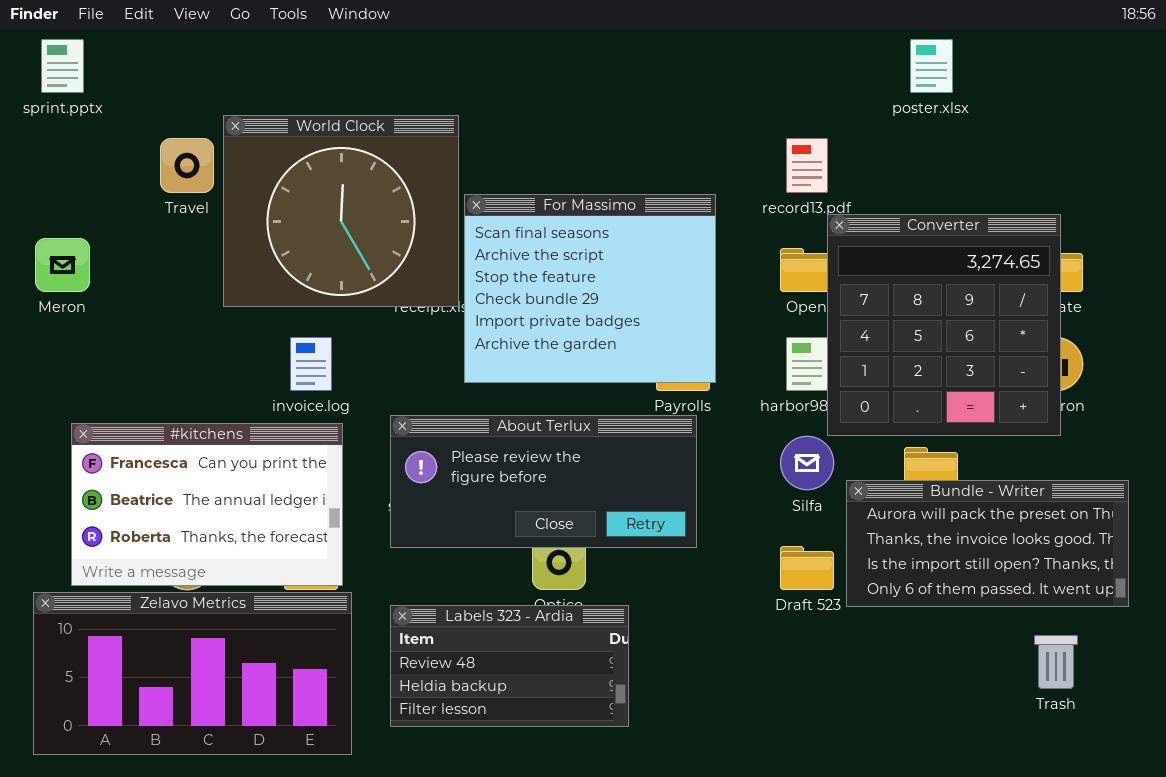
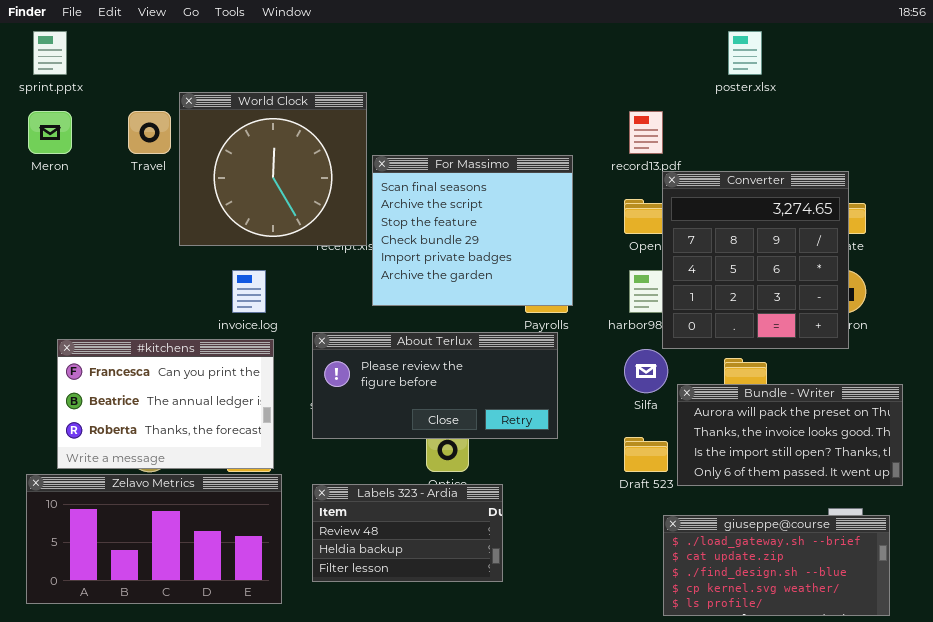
Meron: [35,238,90,292] -> [28,111,72,154], moved
giuseppe@course: none -> [663,515,890,616], opened

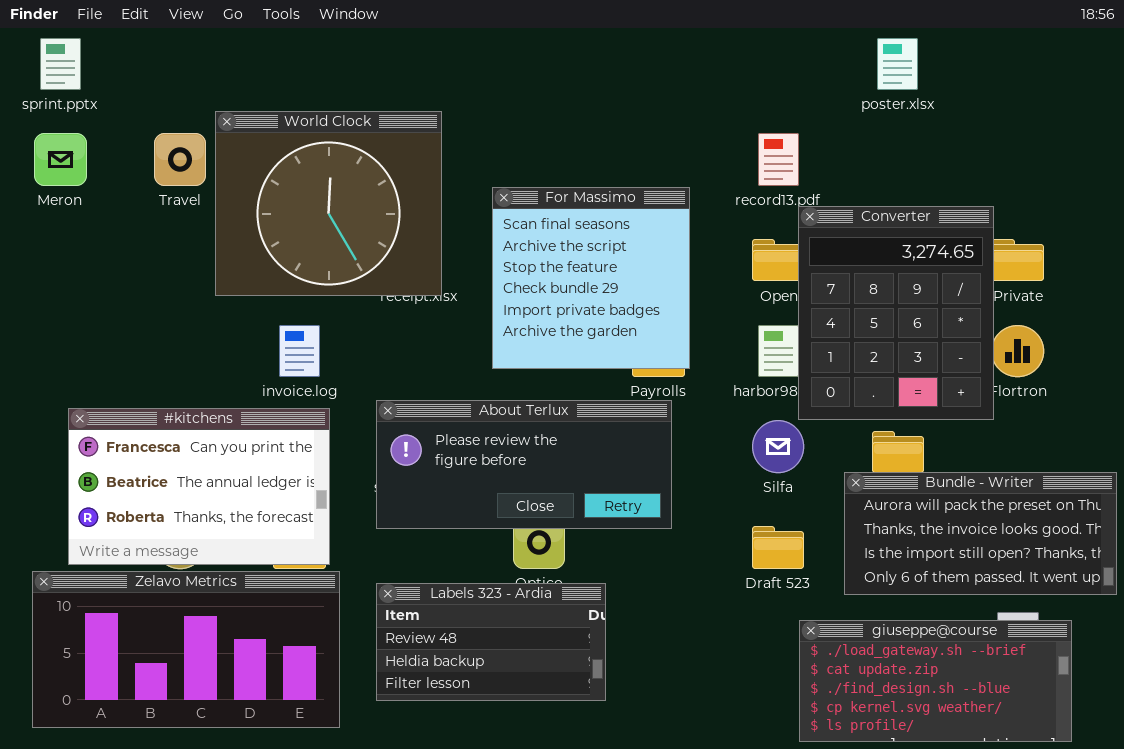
For Massimo: [372,155,573,306] -> [492,187,690,369], resized
Converter: [662,171,849,349] -> [798,206,994,420], resized
Bundle - Writer: [677,384,903,486] -> [844,472,1117,595], moved

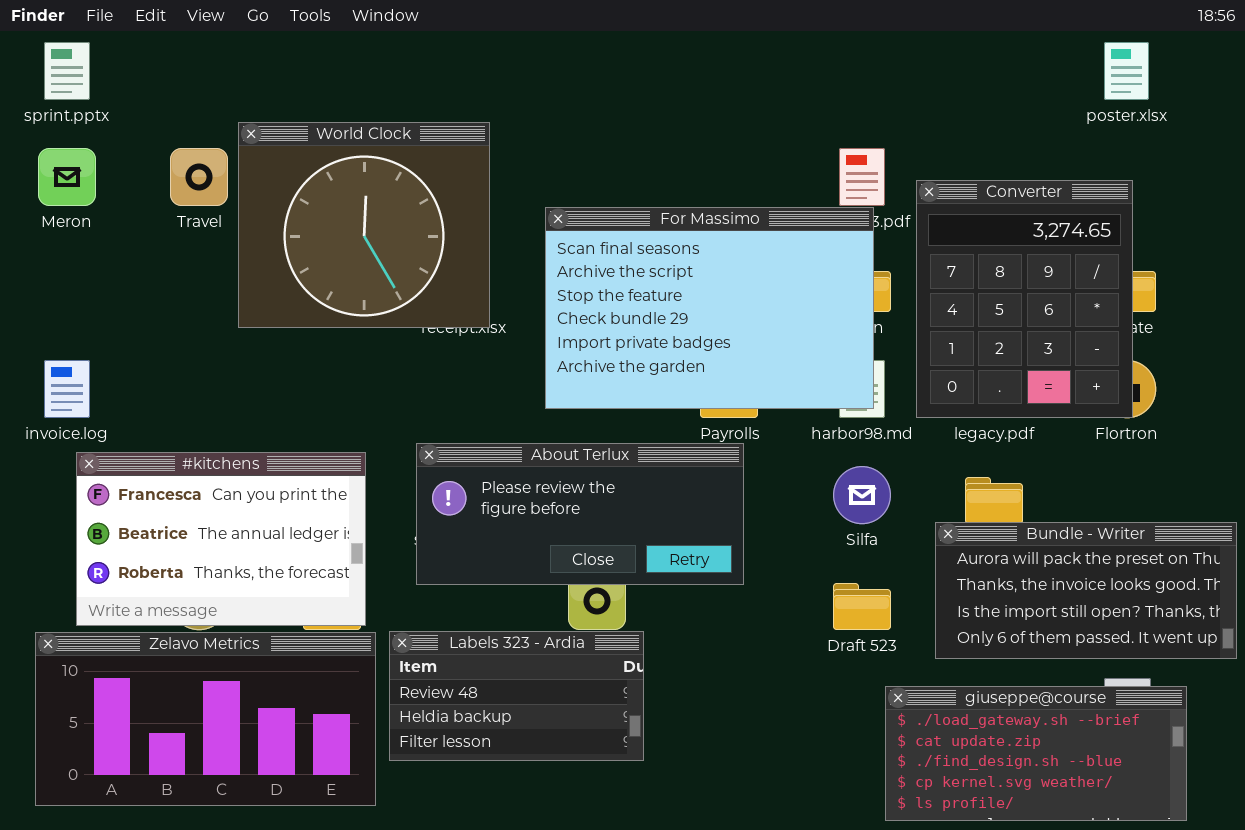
poster.xlsx: [877,38,918,90] -> [1104,42,1149,100], moved
For Massimo: [492,187,690,369] -> [545,207,874,409], resized
Converter: [798,206,994,420] -> [916,180,1133,418], moved
invoice.log: [279,325,320,377] -> [44,360,90,418], moved
Labels 323 - Ardia: [376,583,606,701] -> [389,631,644,761], moved

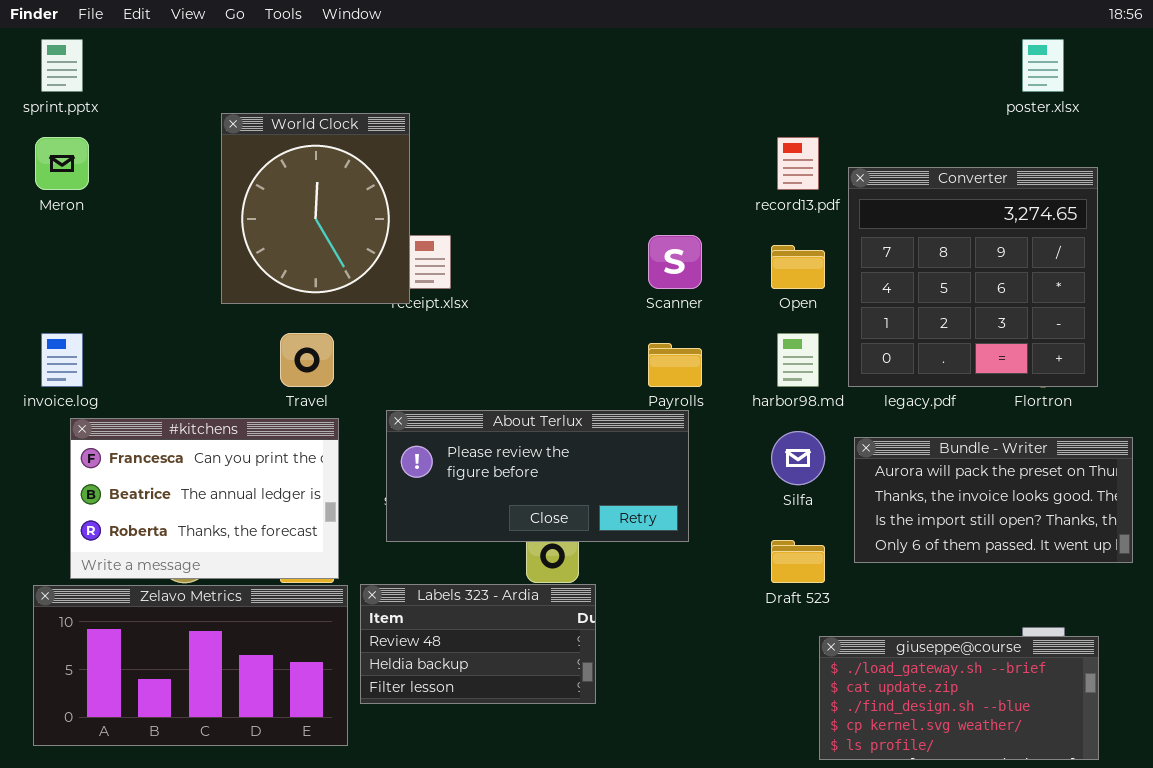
World Clock: [238,122,490,328] -> [221,113,410,304], resized
Travel: [170,148,228,206] -> [280,333,334,387], moved
Converter: [916,180,1133,418] -> [848,167,1098,387], resized
For Massimo: [545,207,874,409] -> none, closed
Bundle - Writer: [935,522,1237,659] -> [854,437,1133,563], moved

